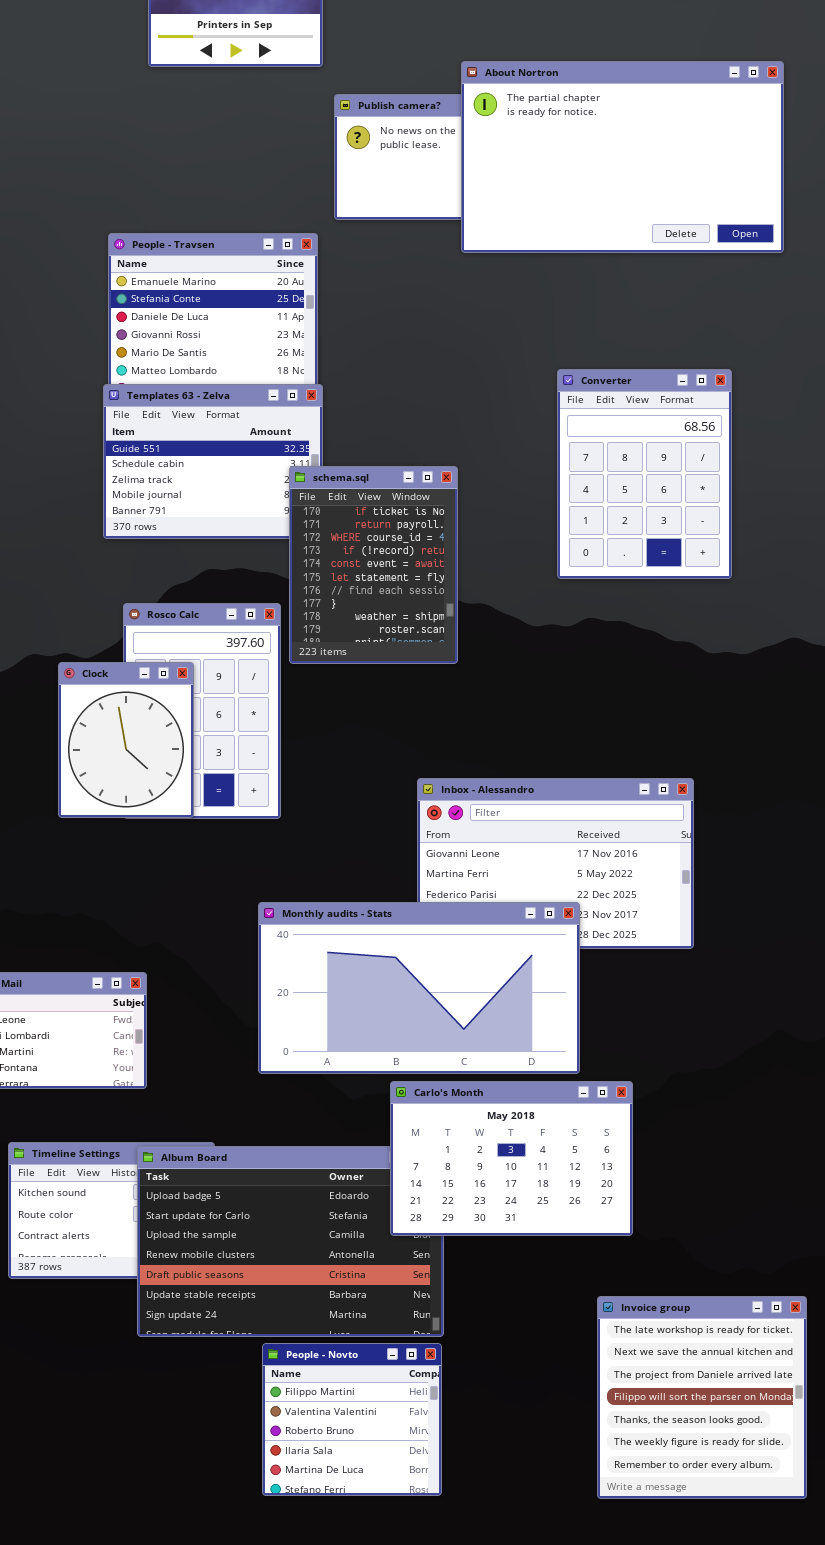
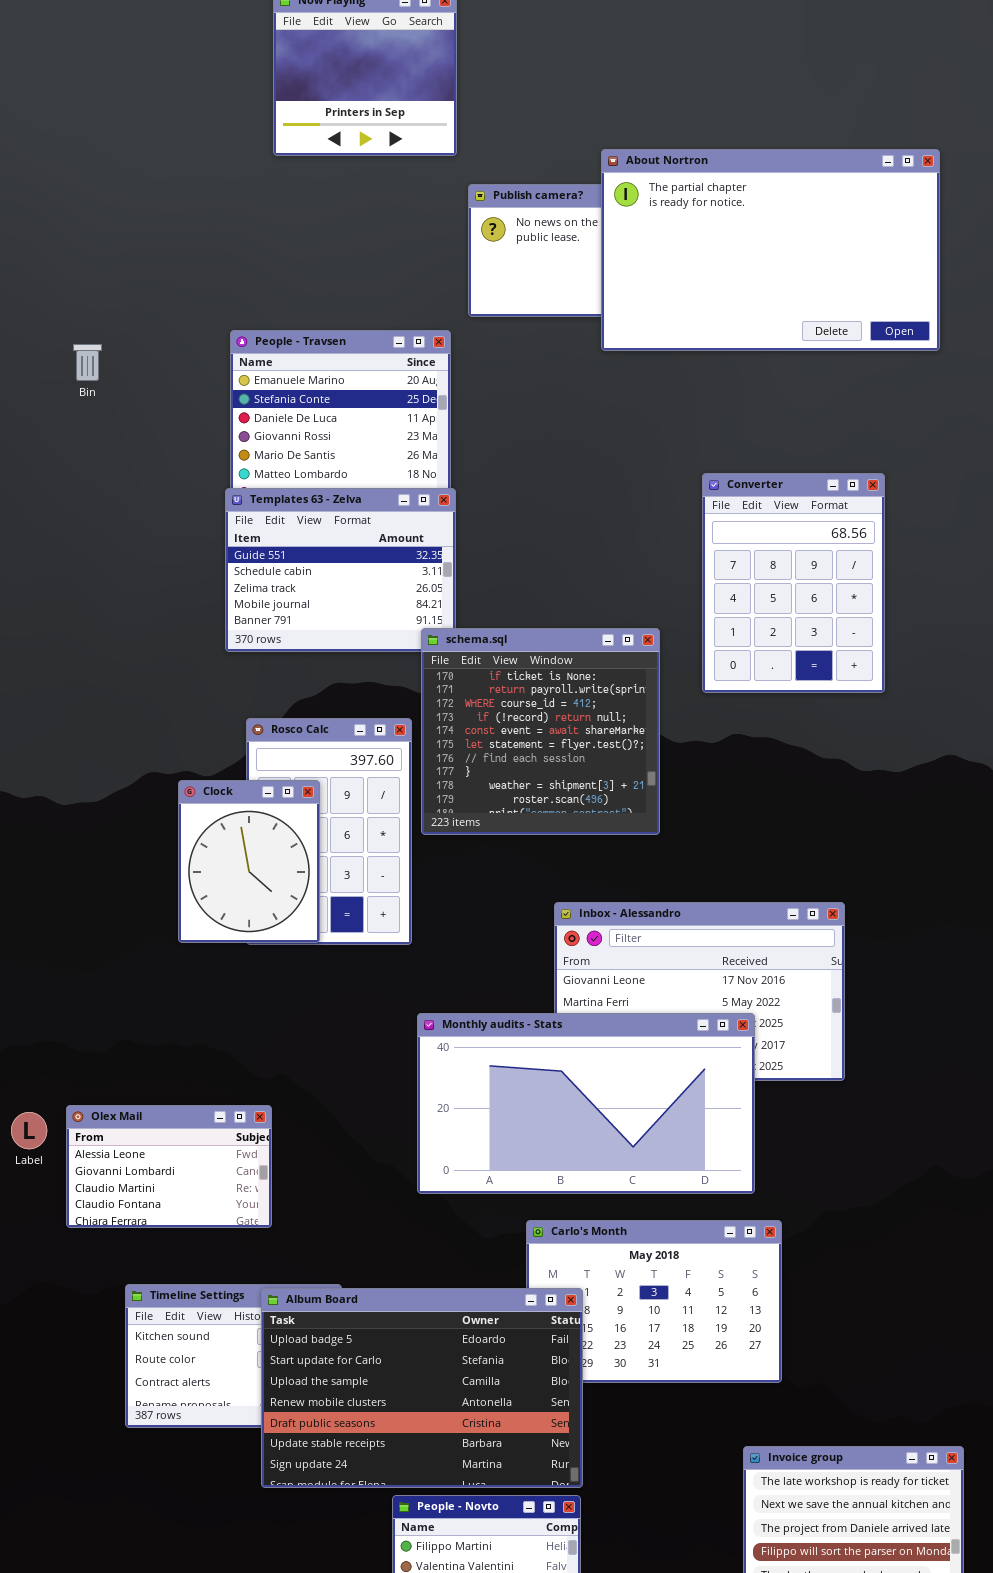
schema.sql: [289,466,458,664] -> [421,628,660,835], moved, resized
Monthly audits - Stats: [258,902,580,1074] -> [417,1013,755,1194], moved
Album Board: [137,1146,444,1337] -> [261,1288,583,1488], raised

